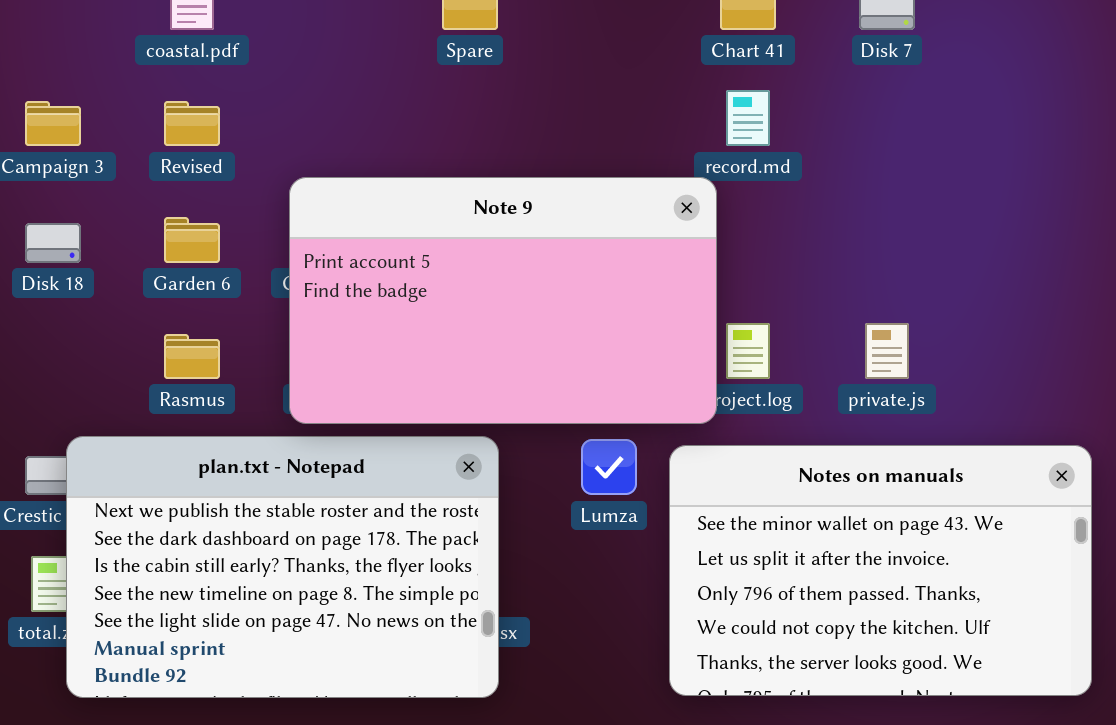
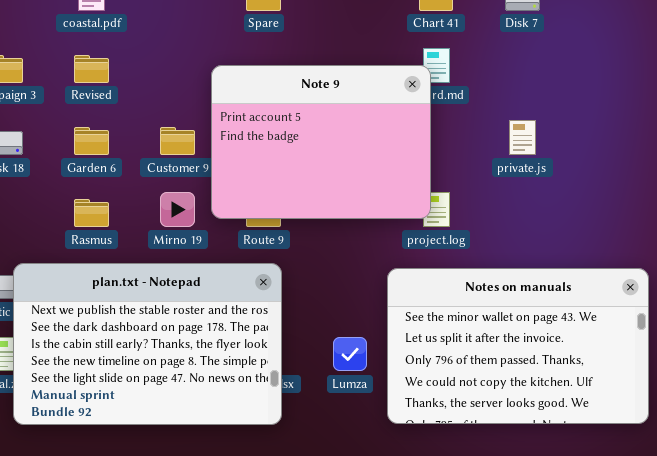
Note 9: [289,177,717,424] -> [211,65,431,219], moved, resized
private.js: [865,323,909,379] -> [509,120,536,155], moved
Lumza: [581,439,637,495] -> [333,337,367,371], moved

